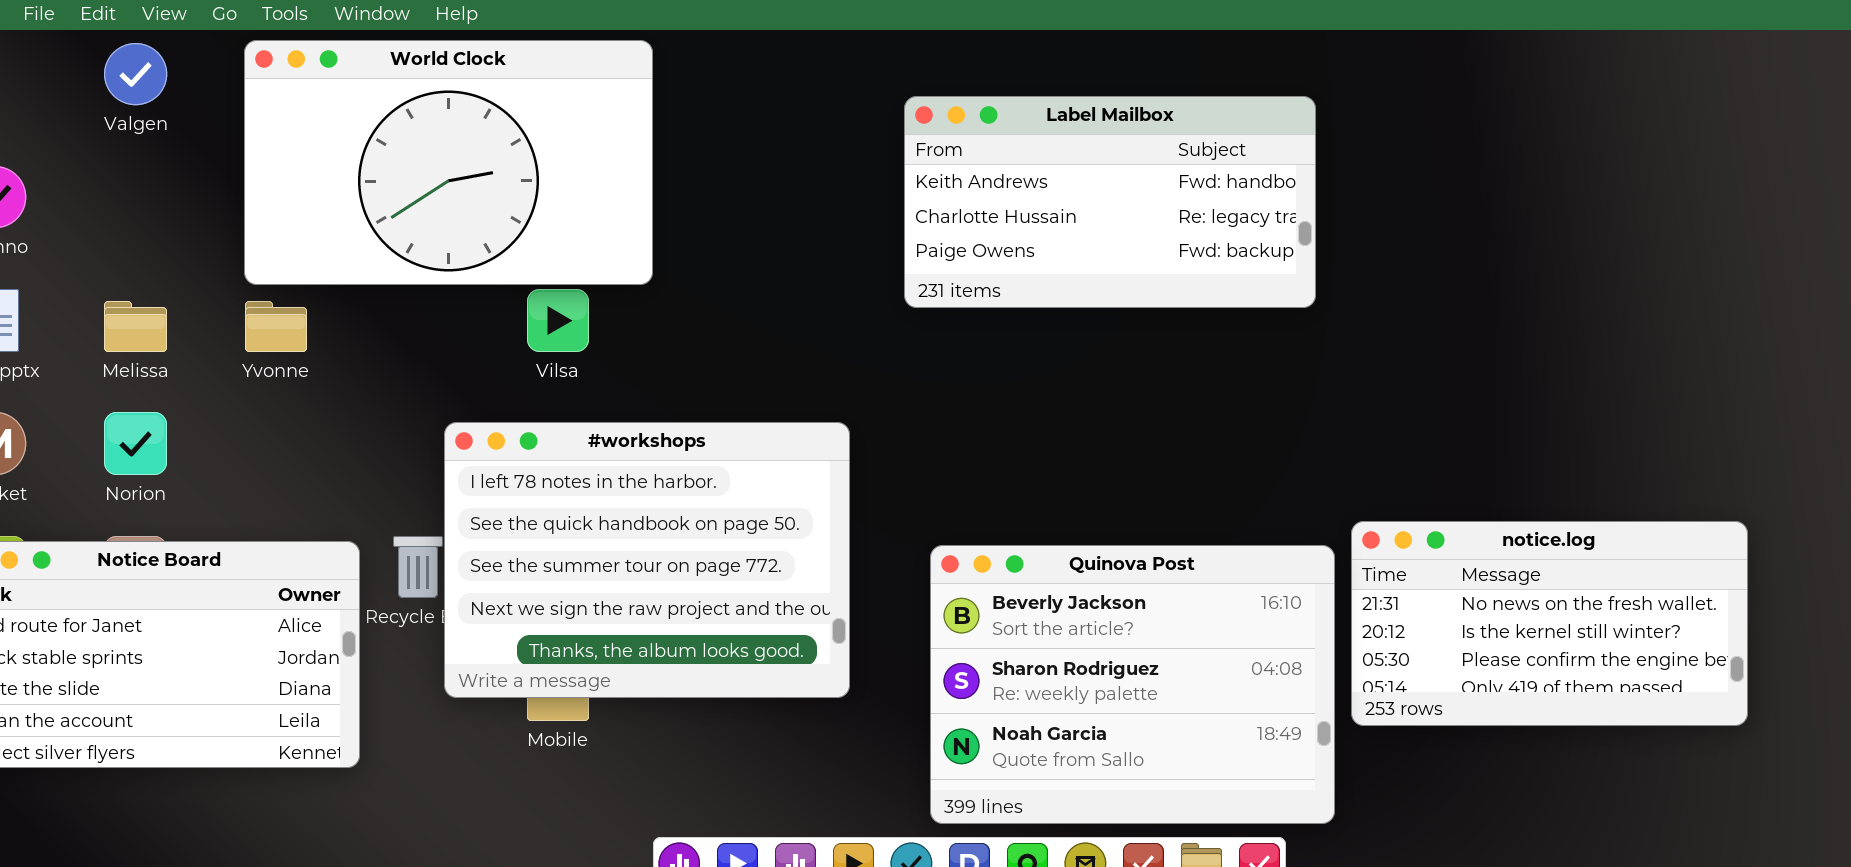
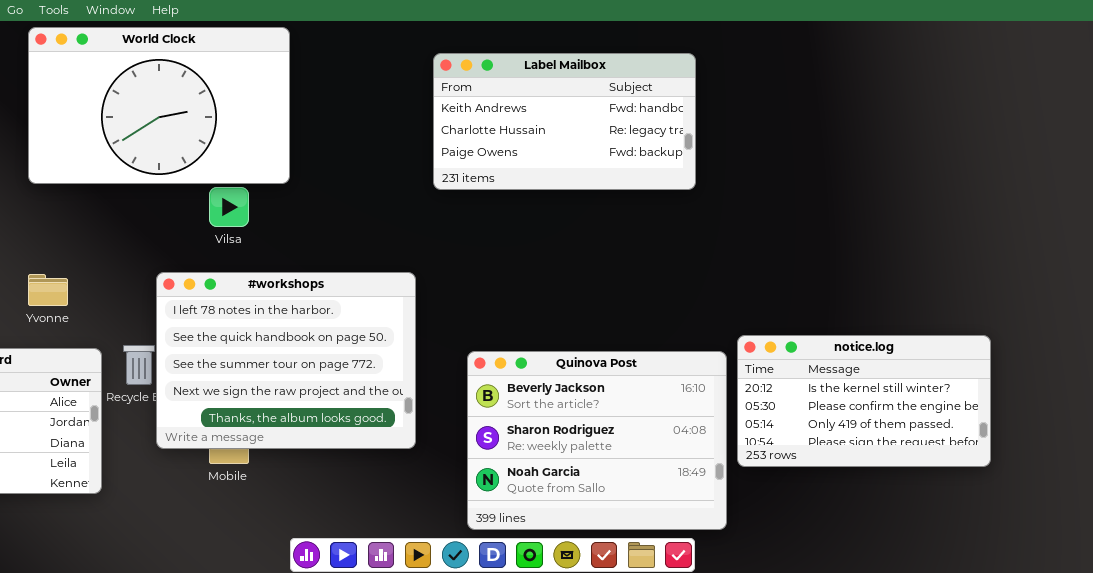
Label Mailbox: [904,96,1316,308] -> [433,53,696,190], moved
Yvonne: [245,301,307,352] -> [28,274,68,306], moved
notice.log: [1351,521,1748,726] -> [737,335,991,467], scrolled down 1 row

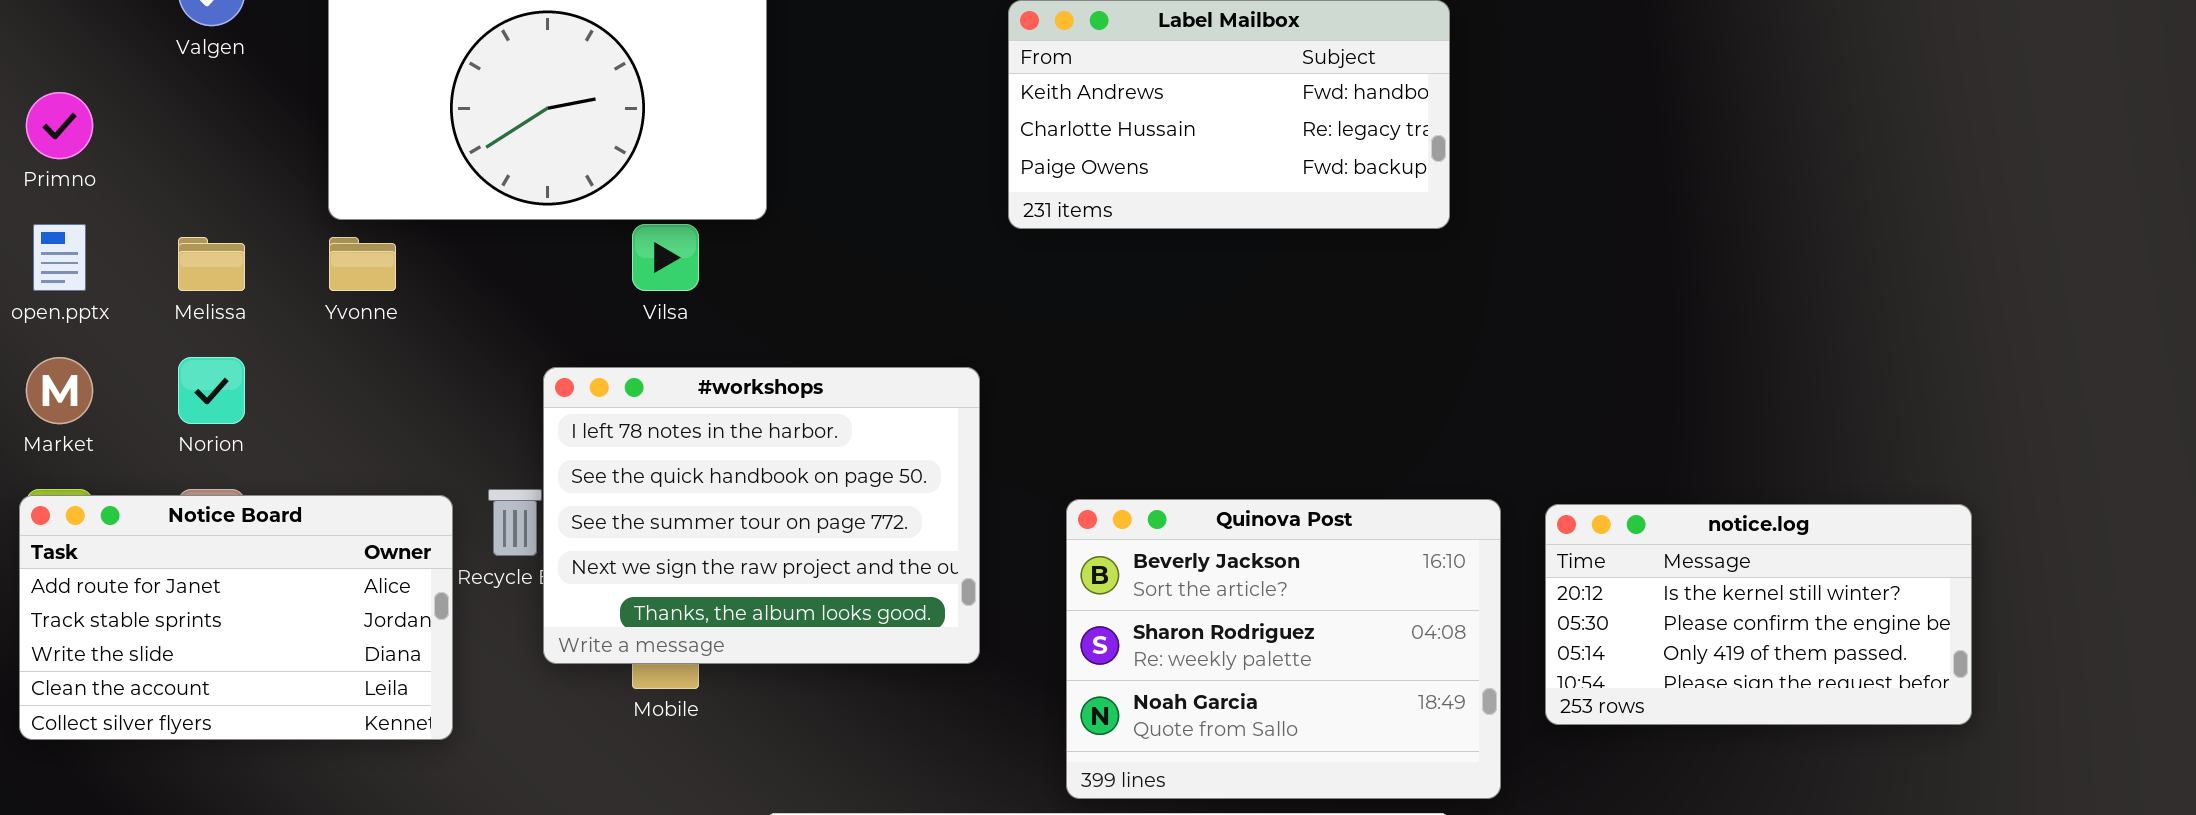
Yvonne: [28,274,68,306] -> [329,237,396,291], moved
notice.log: [737,335,991,467] -> [1545,504,1972,725], moved

